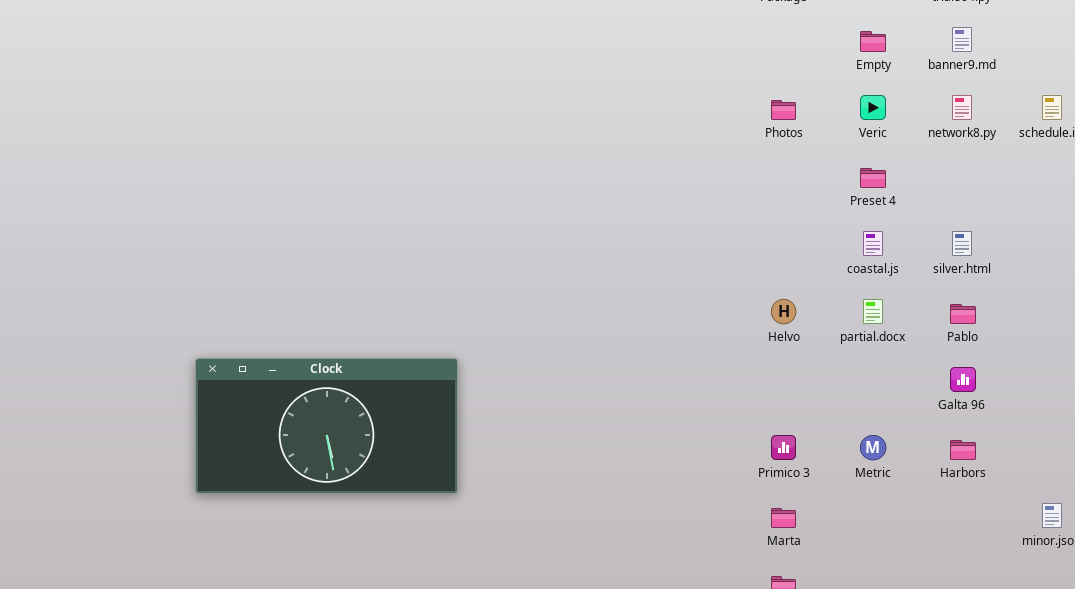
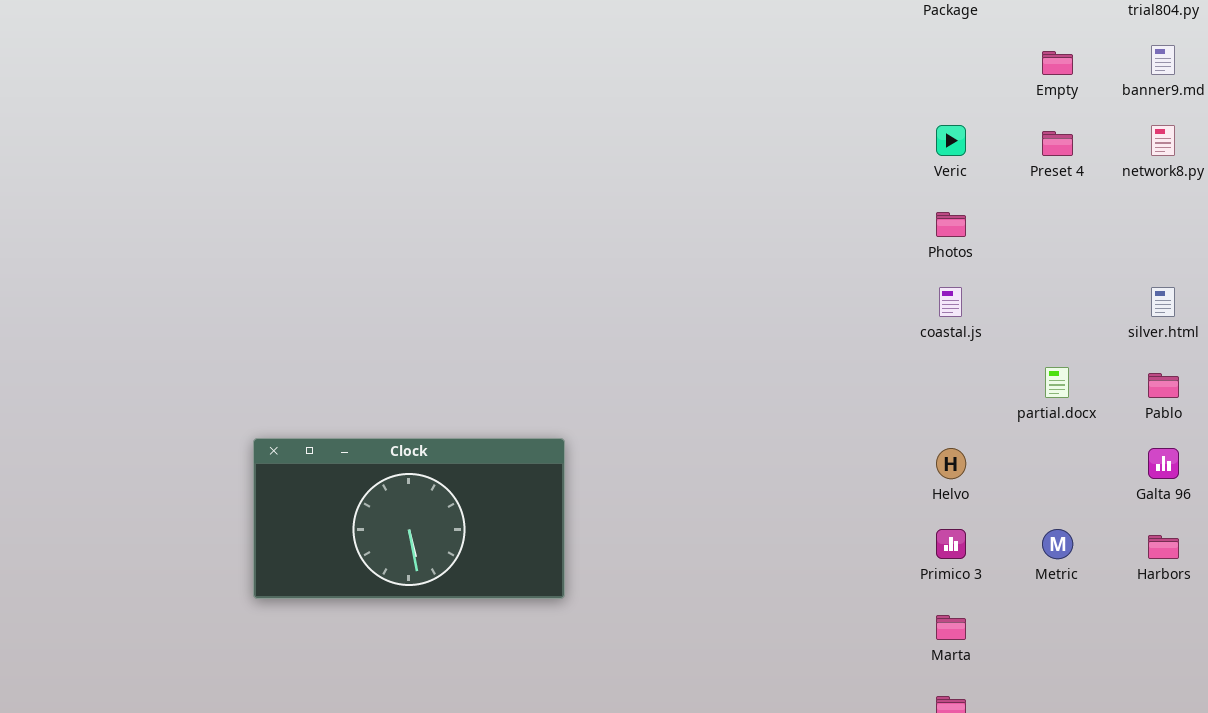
Veric: [860,95,886,120] -> [936,125,966,156], moved
Photos: [771,100,796,120] -> [936,212,966,237], moved
Preset 4: [860,168,886,188] -> [1042,131,1073,156], moved
coastal.js: [863,231,883,256] -> [939,287,962,317], moved
Helvo: [771,299,796,324] -> [936,448,966,479], moved

